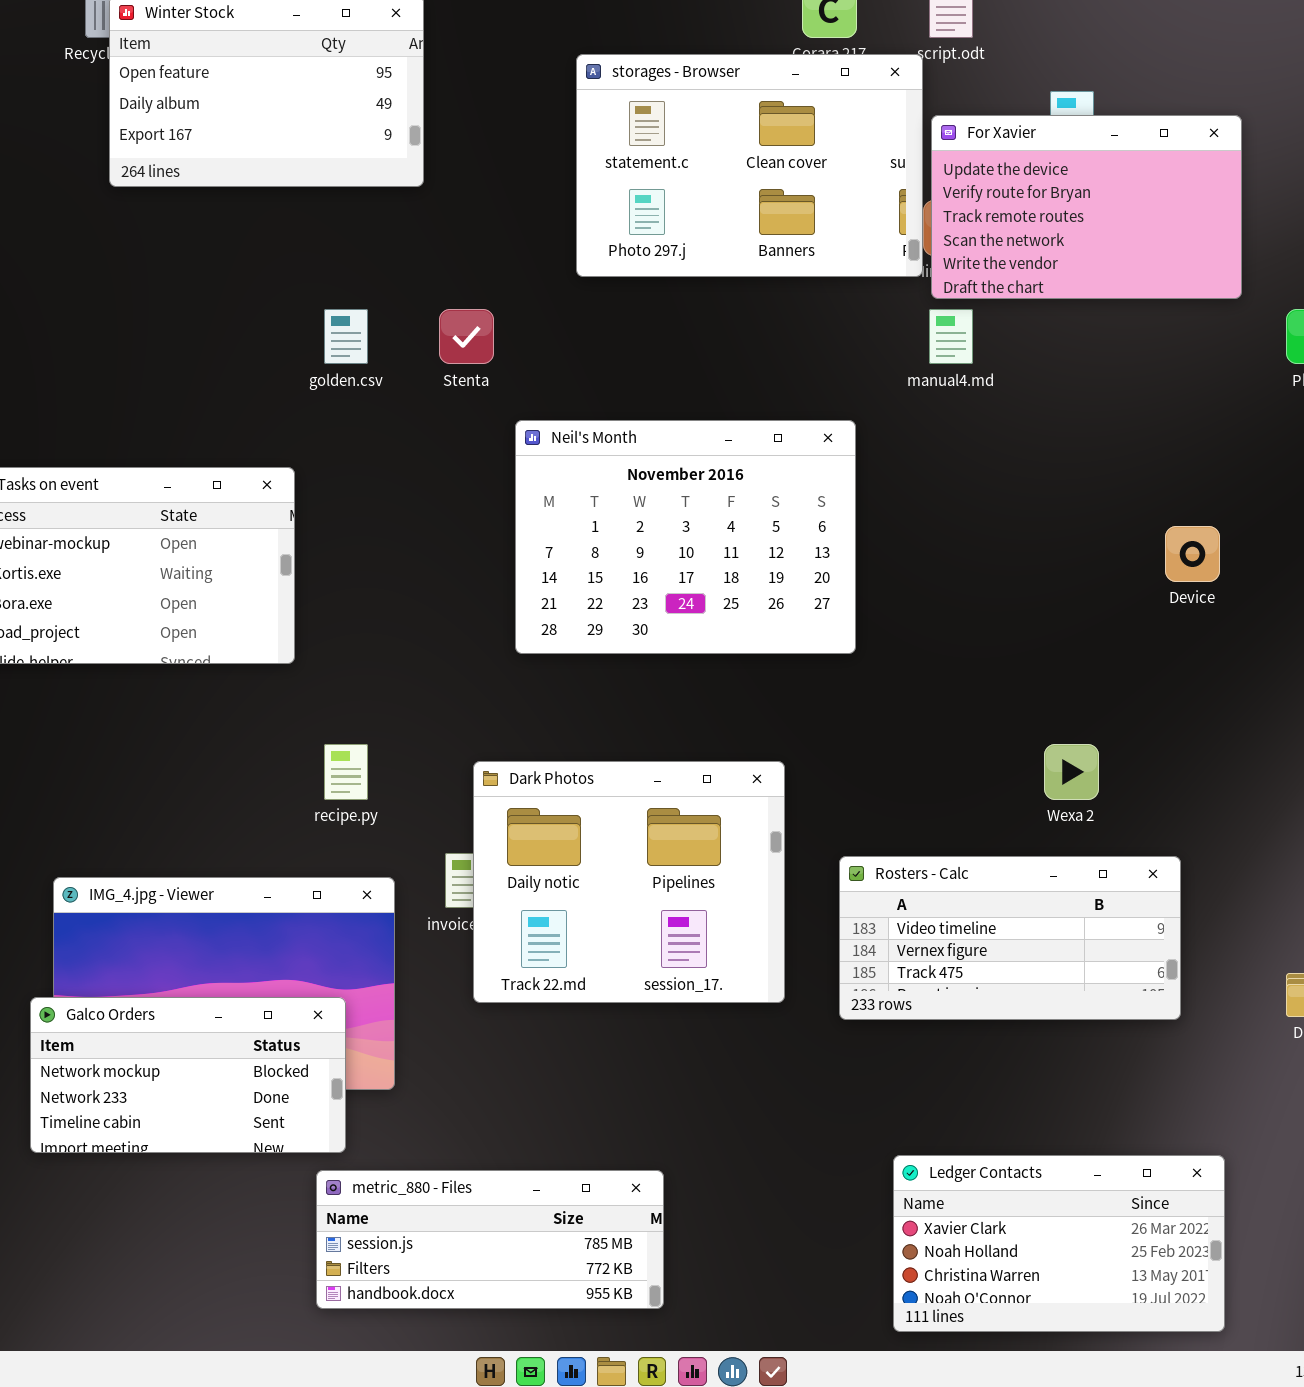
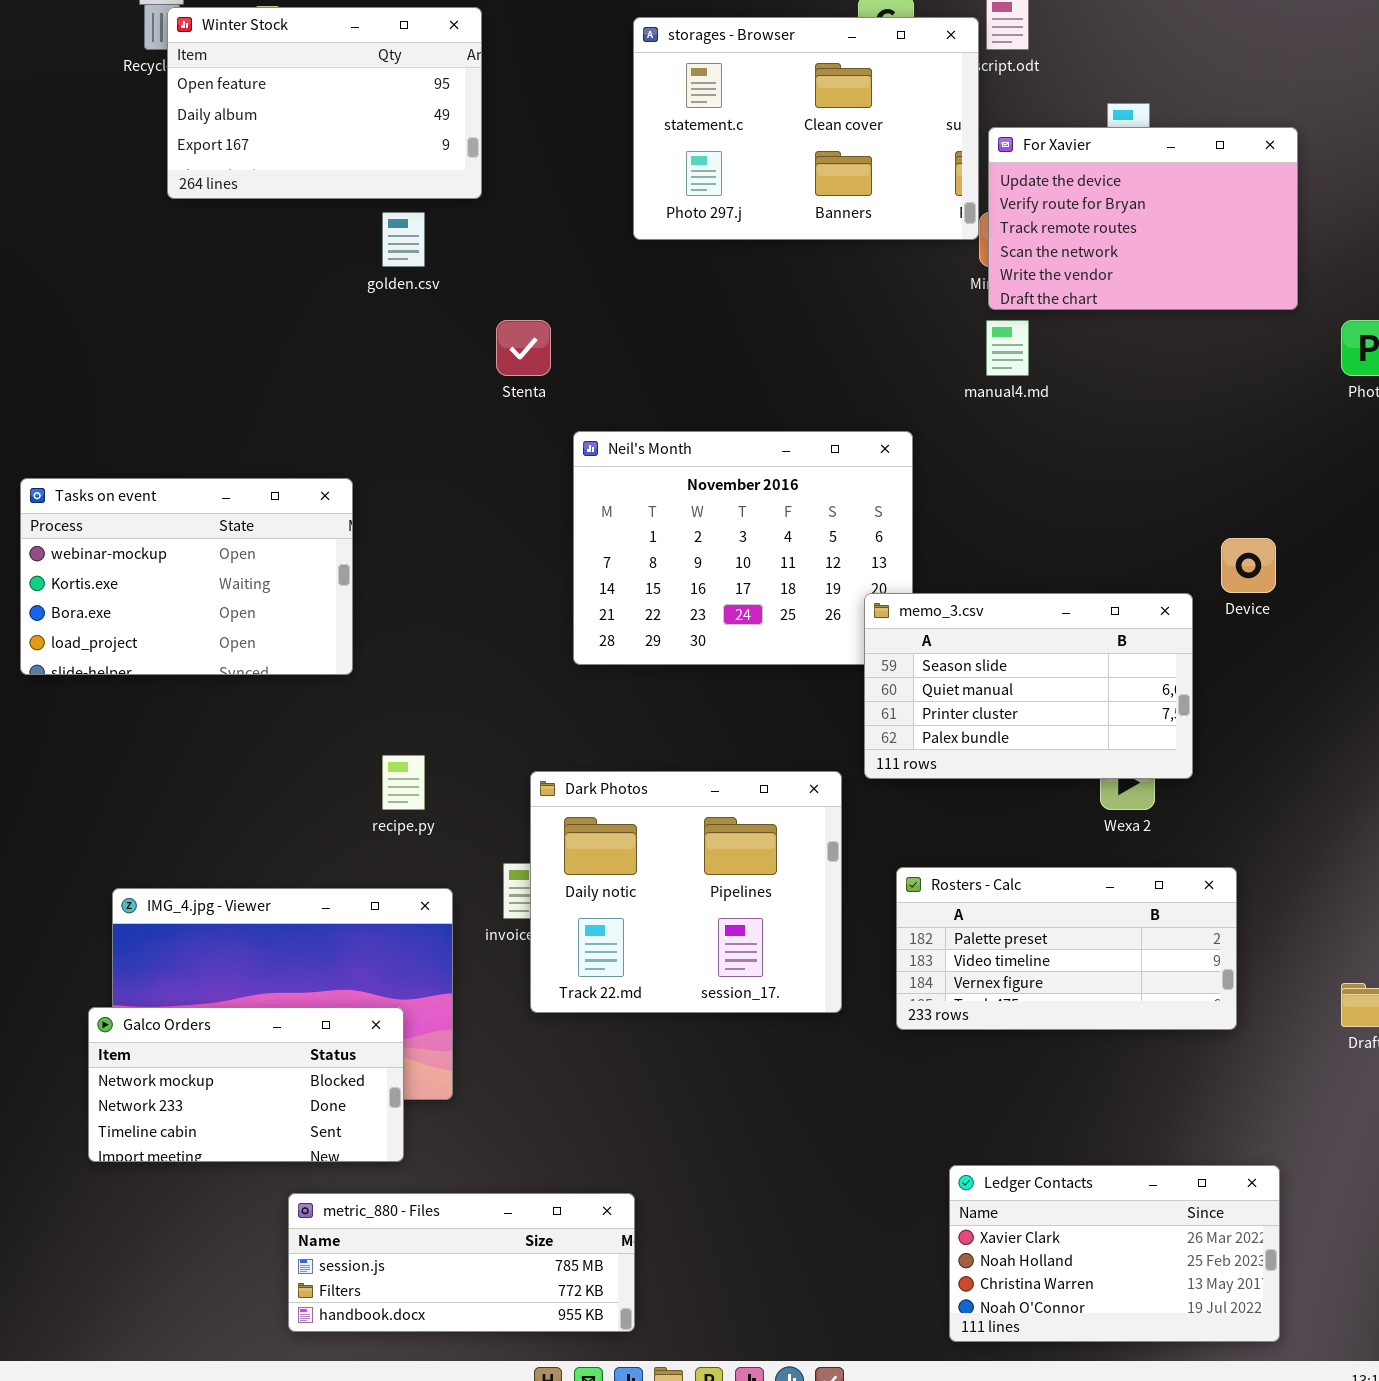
storages - Browser: [576,54,923,277] -> [633,17,979,240], moved
golden.csv: [324,309,368,364] -> [382,212,425,267], moved
memo_3.csv: none -> [864,593,1193,779], opened
Rosters - Calc: [839,856,1181,1020] -> [896,867,1237,1030], scrolled up 1 row
metric_880 - Files: [316,1170,664,1309] -> [288,1193,635,1332], moved

